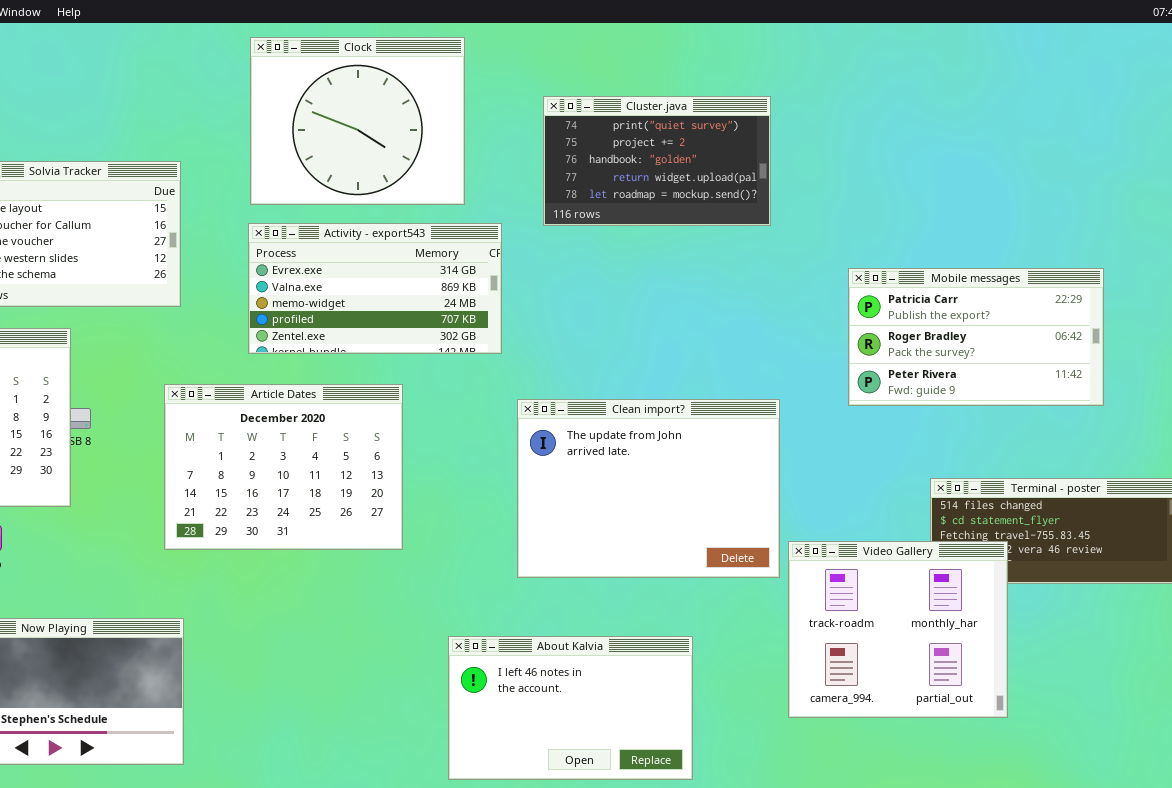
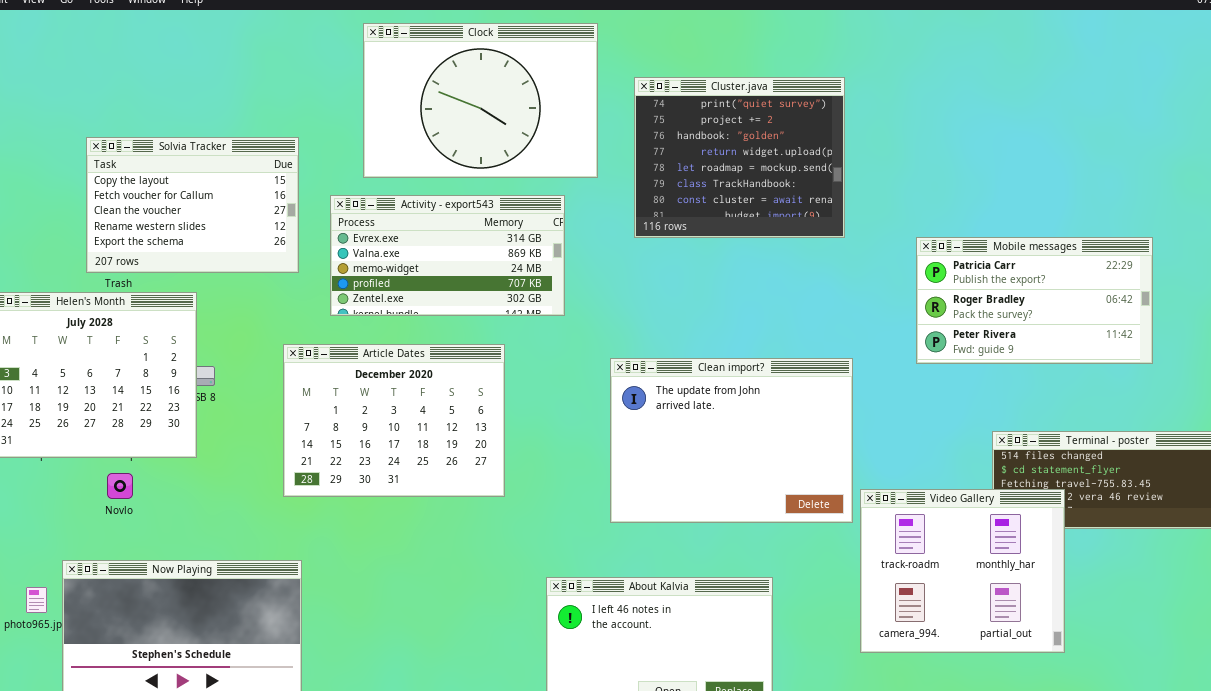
Clock: [250,37,465,205] -> [363,23,598,178], resized
Cluster.java: [543,96,771,226] -> [634,77,845,238], resized
Activity - export543: [248,223,502,354] -> [330,195,565,316], moved

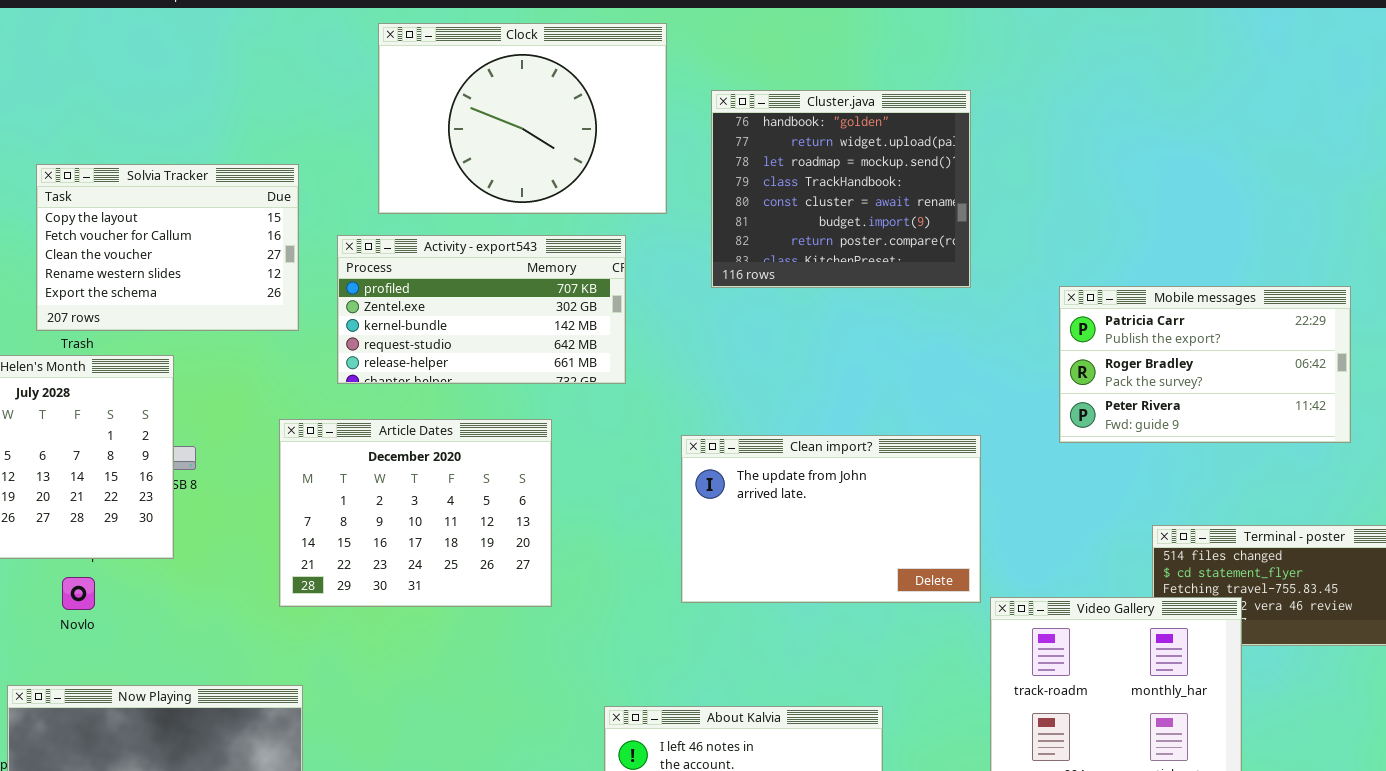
Cluster.java: [634,77,845,238] -> [711,90,971,288], scrolled down 2 rows
Activity - export543: [330,195,565,316] -> [337,235,626,384], scrolled down 3 rows
Clean import?: [610,358,853,523] -> [681,435,981,603], resized

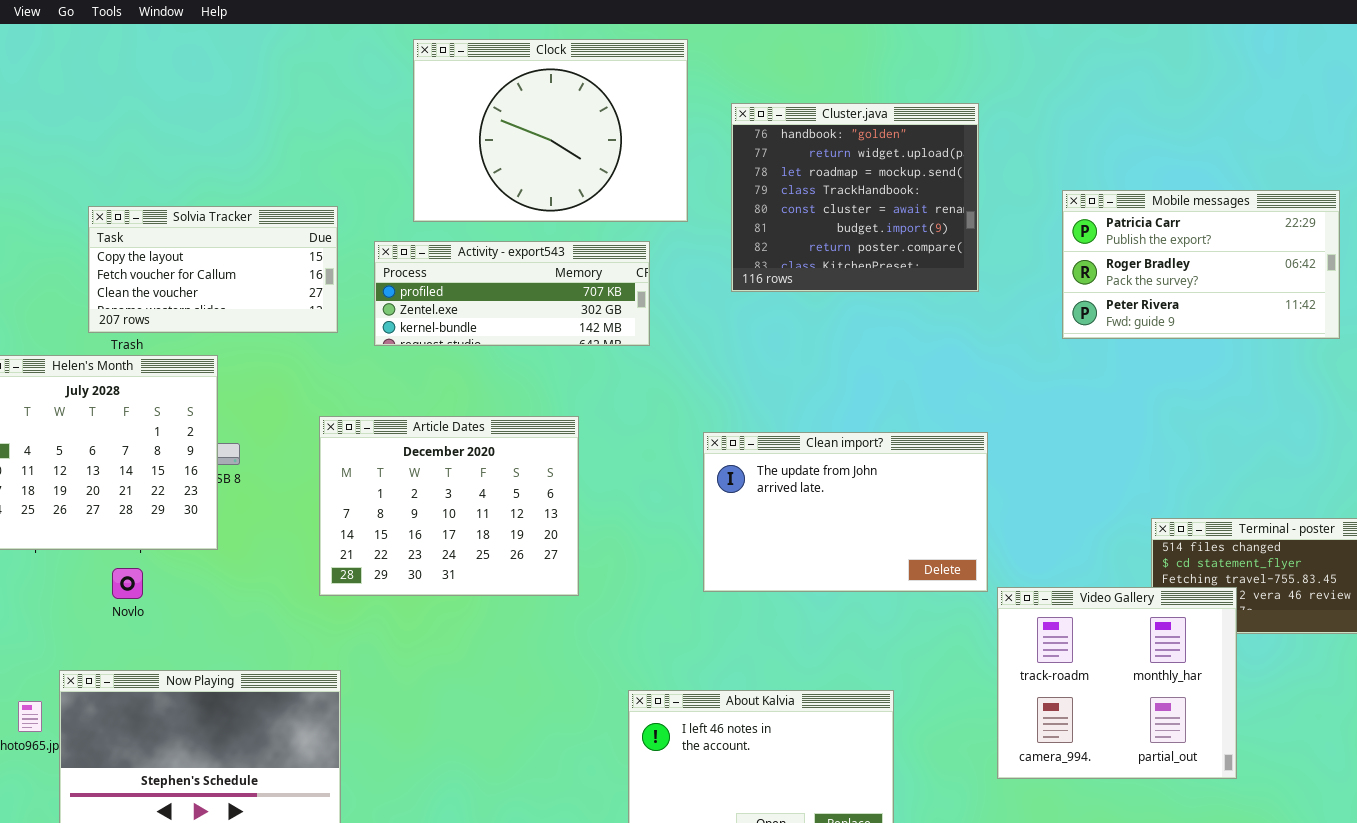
Solvia Tracker: [36,164,299,331] -> [88,206,338,333], resized
Activity - export543: [337,235,626,384] -> [374,241,650,346], resized
Mobile messages: [1059,286,1351,443] -> [1062,190,1340,339], moved

